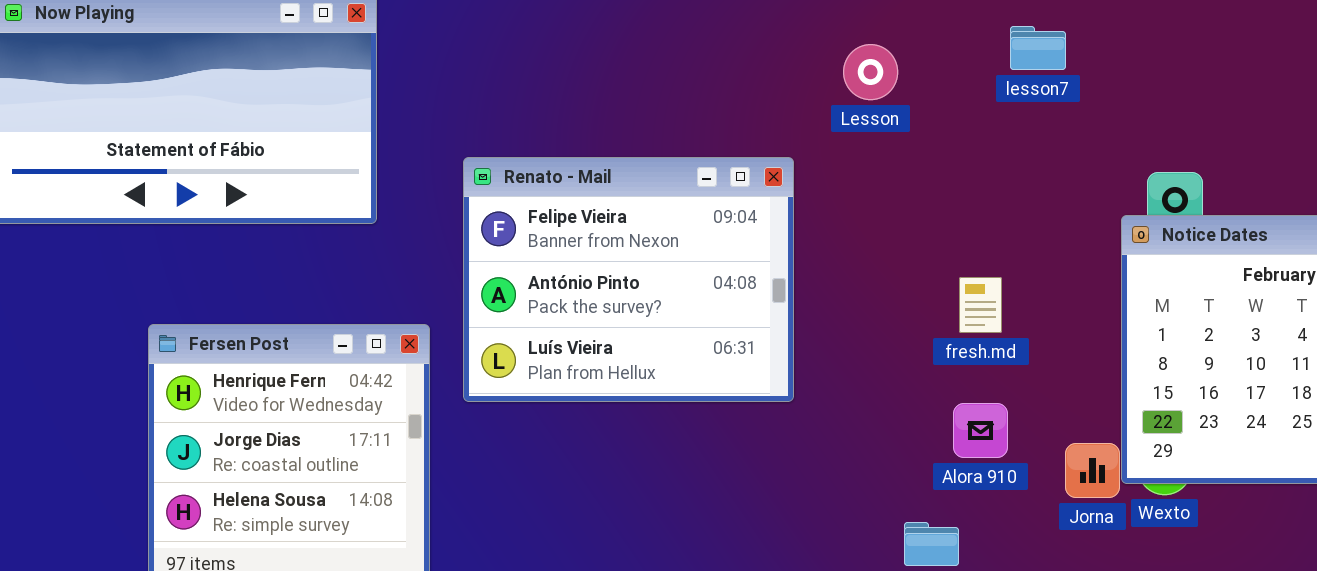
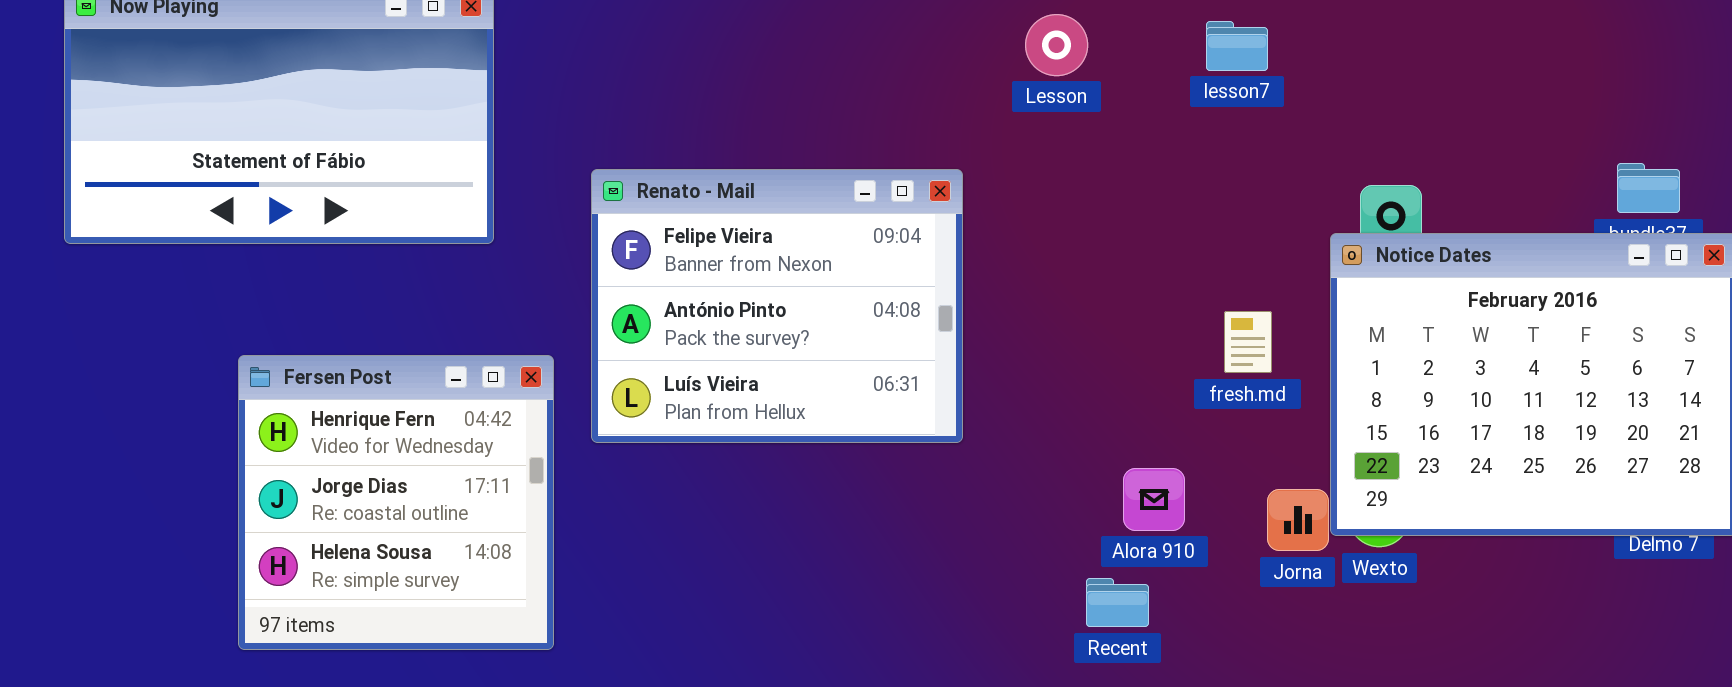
Lesson: [843,44,898,100] -> [1025,14,1088,76], moved
fresh.md: [959,277,1002,333] -> [1224,311,1272,373], moved
Alora 910: [953,403,1008,458] -> [1123,468,1185,531], moved

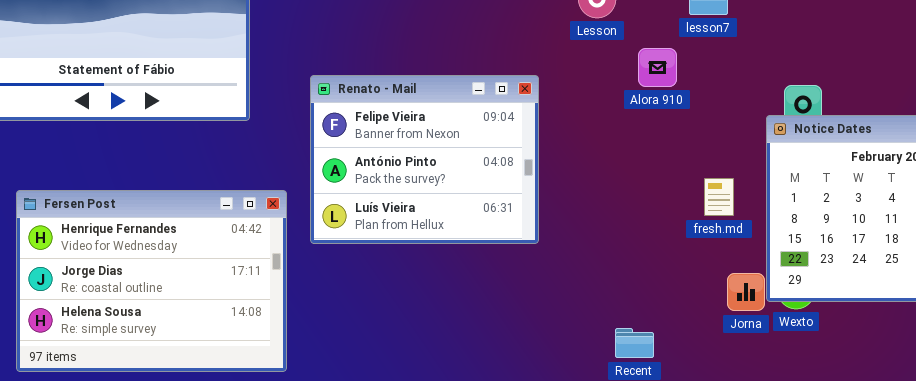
fresh.md: [1224,311,1272,373] -> [704,178,734,216], moved
Fersen Post: [238,355,554,650] -> [16,190,287,372], resized
Alora 910: [1123,468,1185,531] -> [638,48,677,87], moved

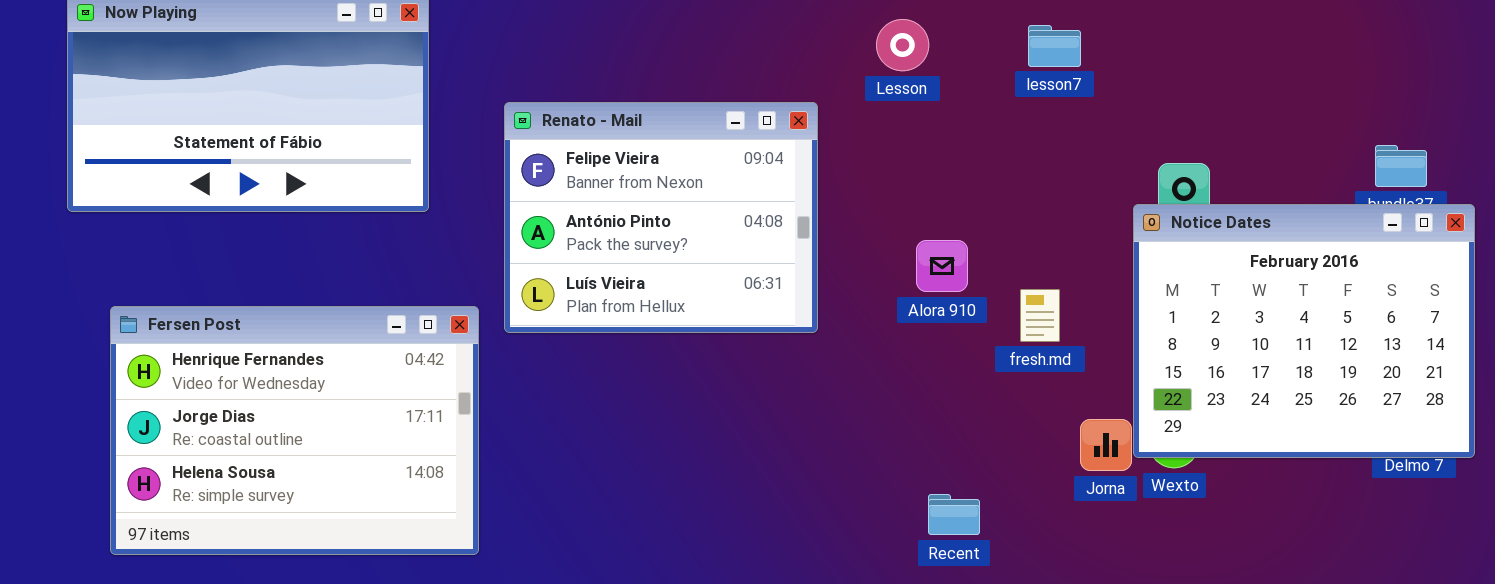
Alora 910: [638,48,677,87] -> [916,240,968,292], moved
Renato - Mail: [310,75,539,244] -> [504,102,818,333], moved
fresh.md: [704,178,734,216] -> [1020,289,1060,342], moved

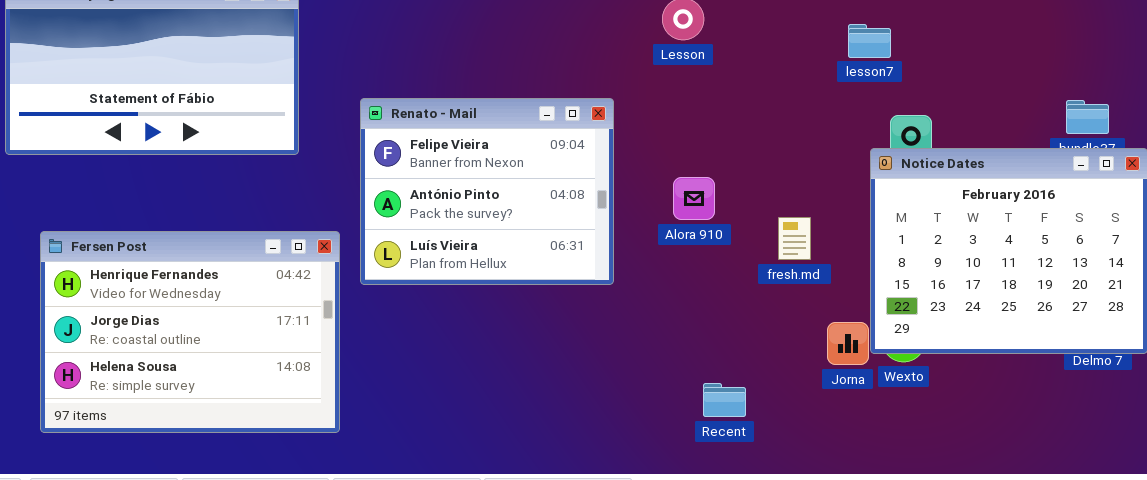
lesson7: [1028,25,1081,67] -> [848,24,891,58], moved
Renato - Mail: [504,102,818,333] -> [360,98,614,285], moved
Alora 910: [916,240,968,292] -> [673,177,715,220], moved

